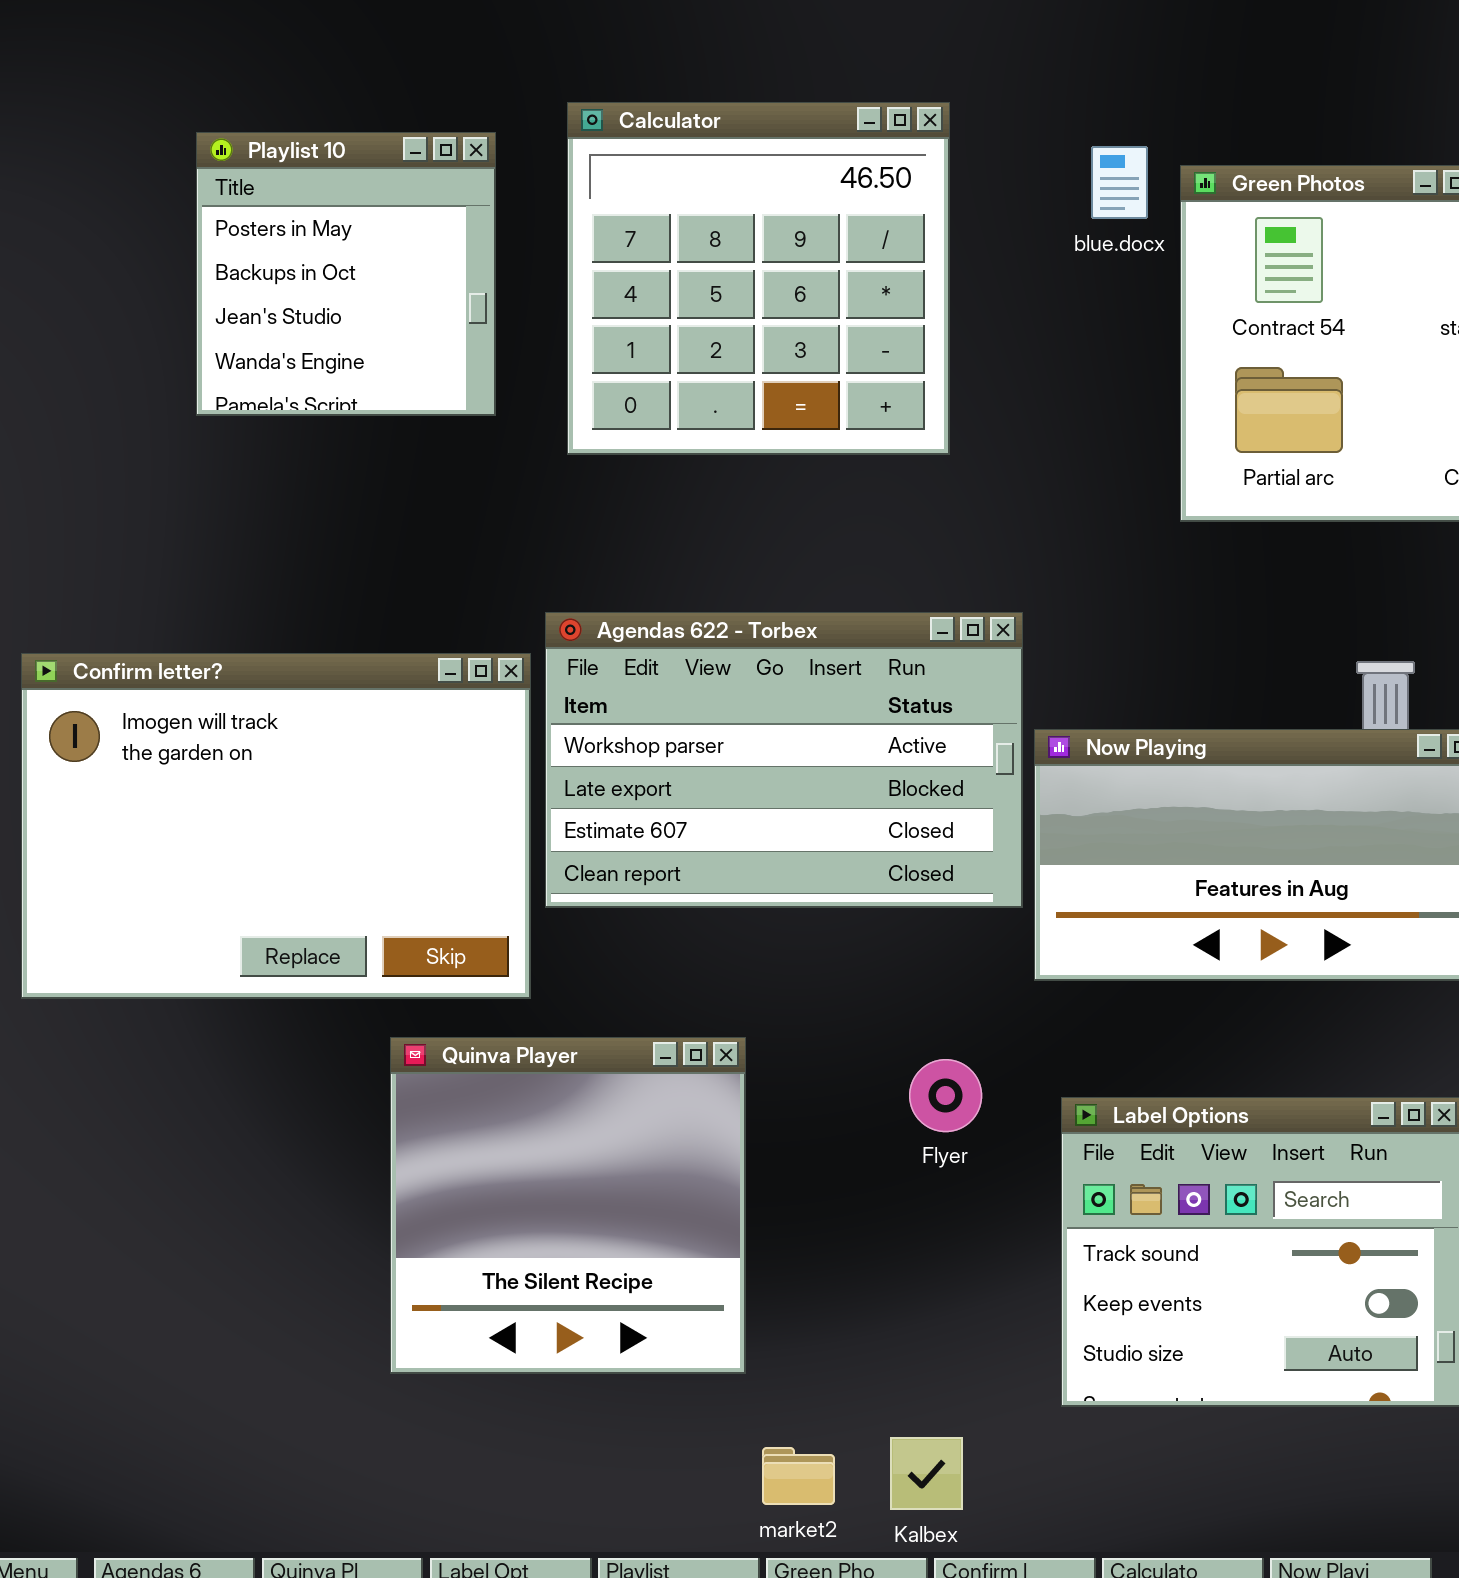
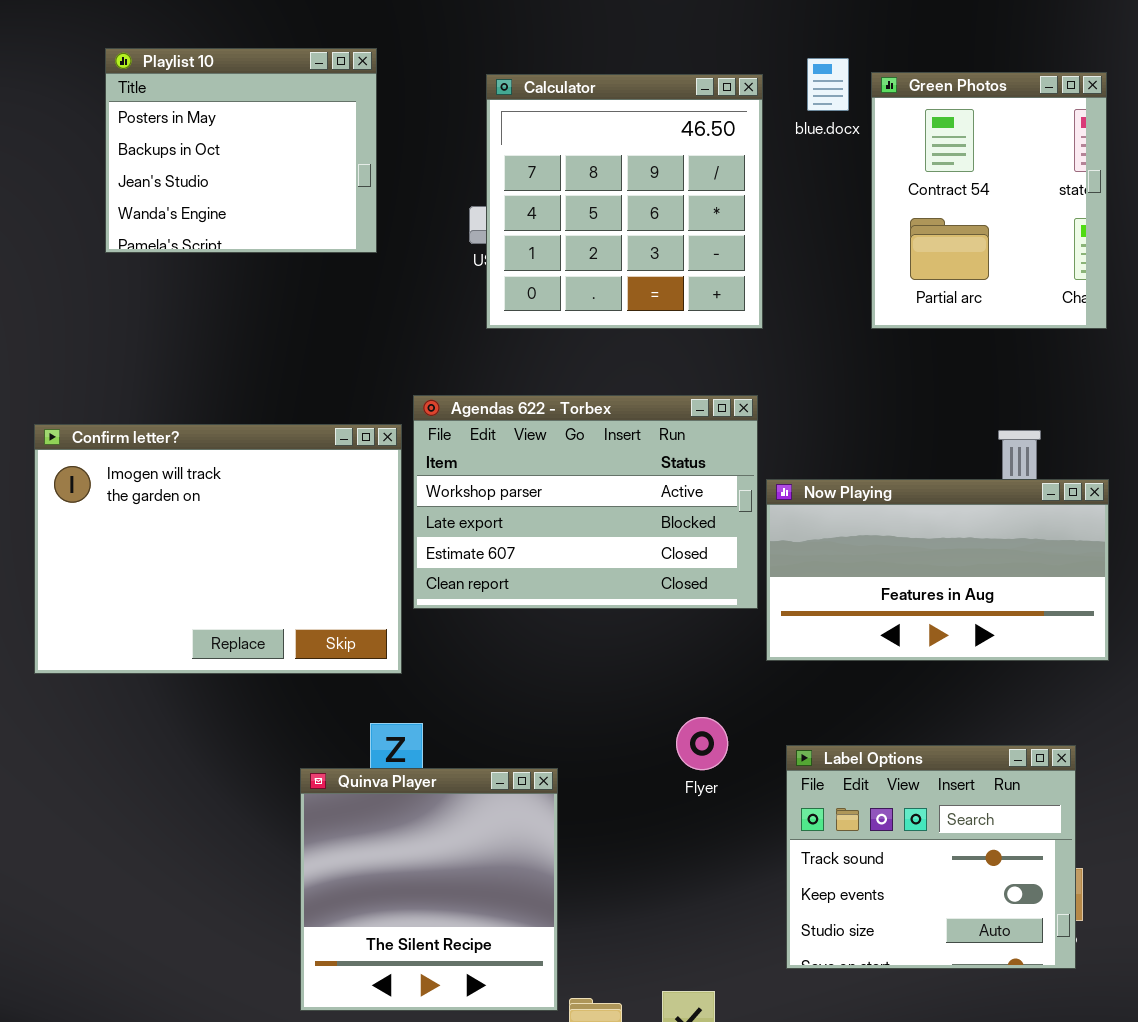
Calculator: [567,102,950,455] -> [486,74,763,329], moved
Playlist 10: [196,132,496,416] -> [105,48,377,253], resized
Quinva Player: [390,1037,746,1374] -> [300,768,558,1011], moved

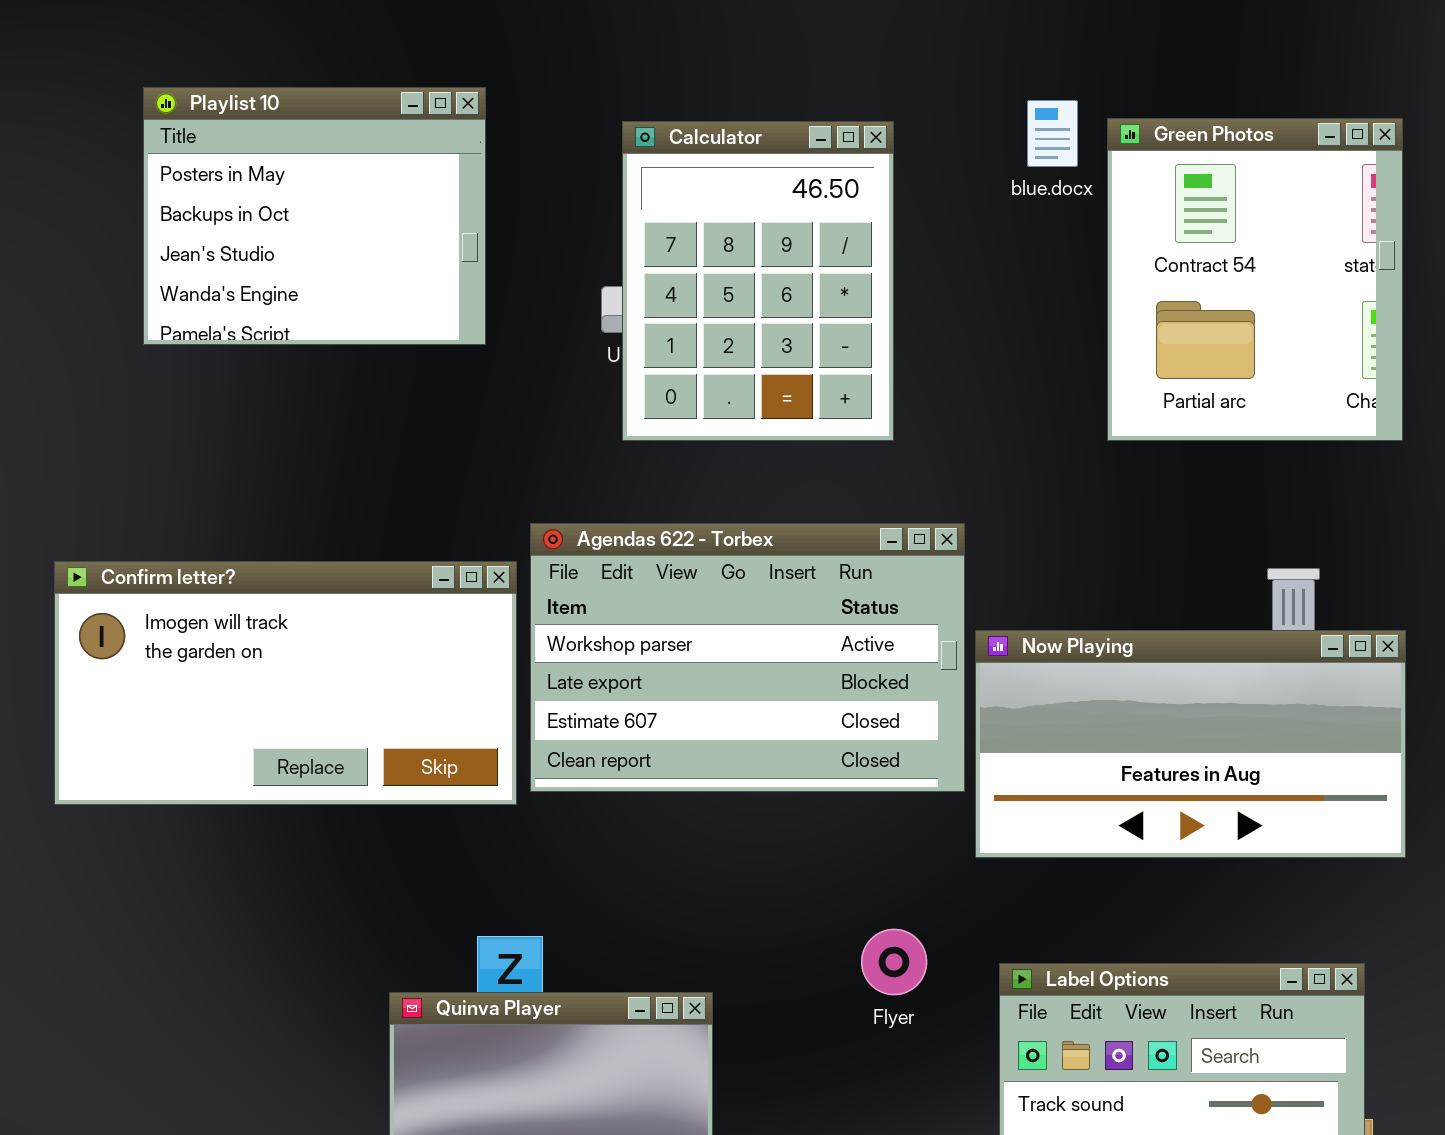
Calculator: [486,74,763,329] -> [622,121,894,441], resized
Confirm letter?: [34,424,402,674] -> [54,561,517,805], resized

